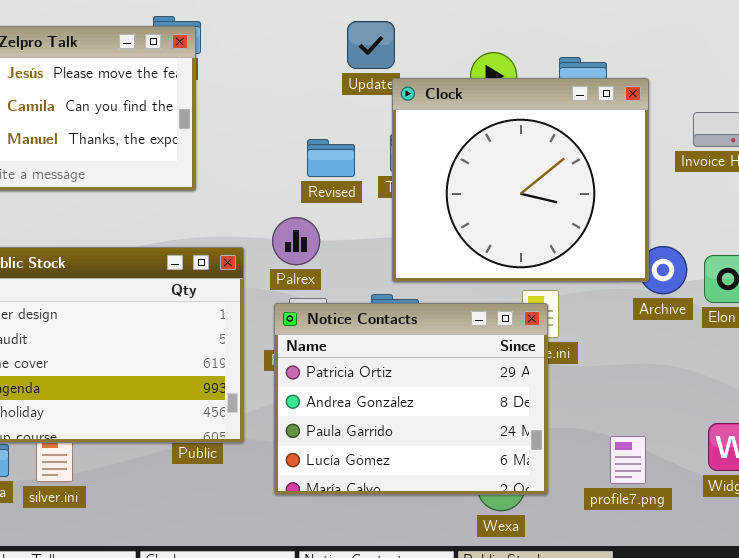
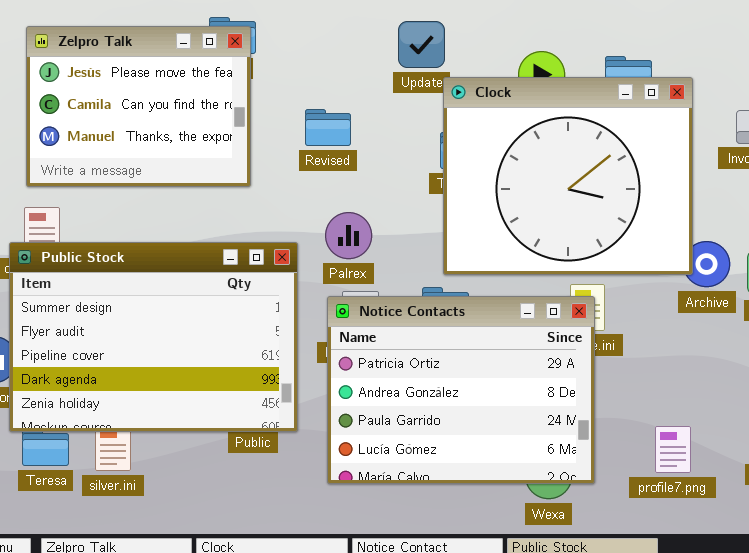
Revised: [307,139,355,177] -> [305,109,351,146], moved

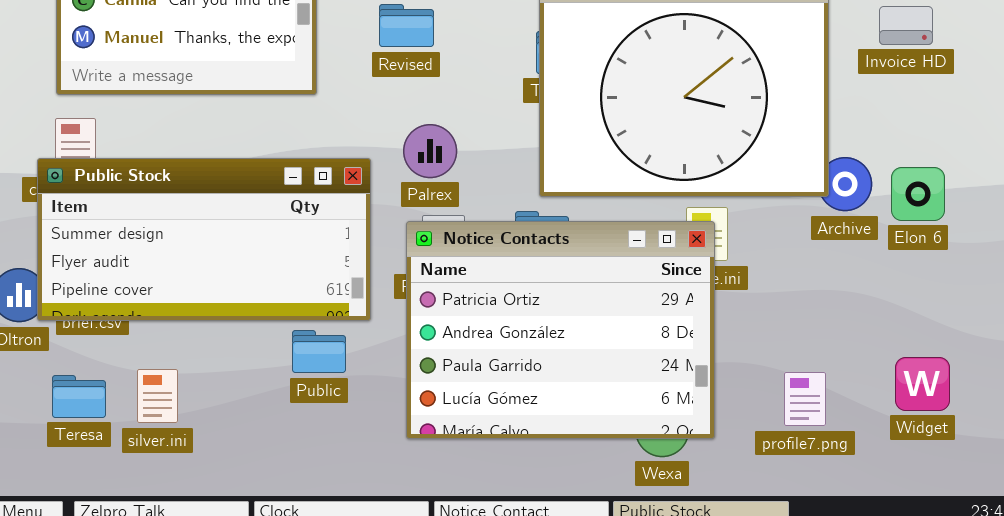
Public Stock: [9,242,298,432] -> [37,158,371,321], resized

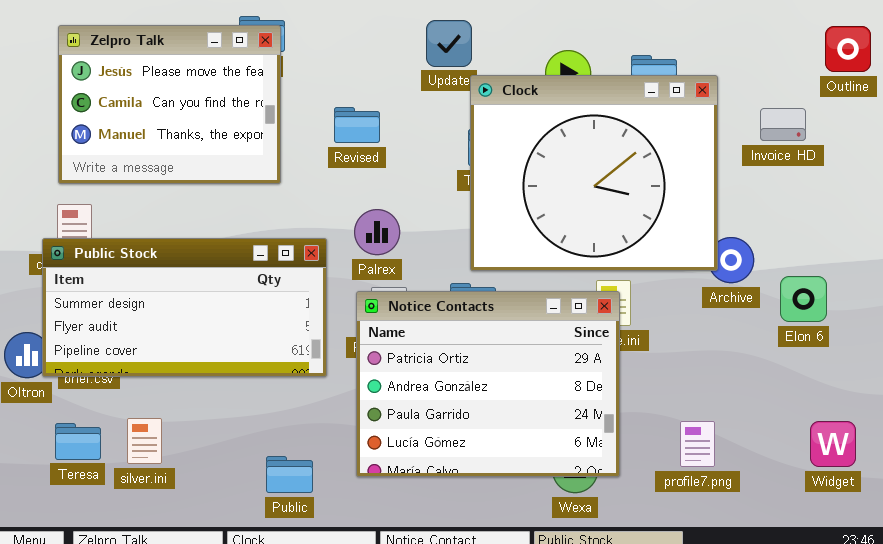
Elon 6: [891,167,945,221] -> [780,276,827,322], moved
Public: [292,330,346,373] -> [266,456,313,493], moved
Widget: [895,357,950,411] -> [810,421,856,467], moved

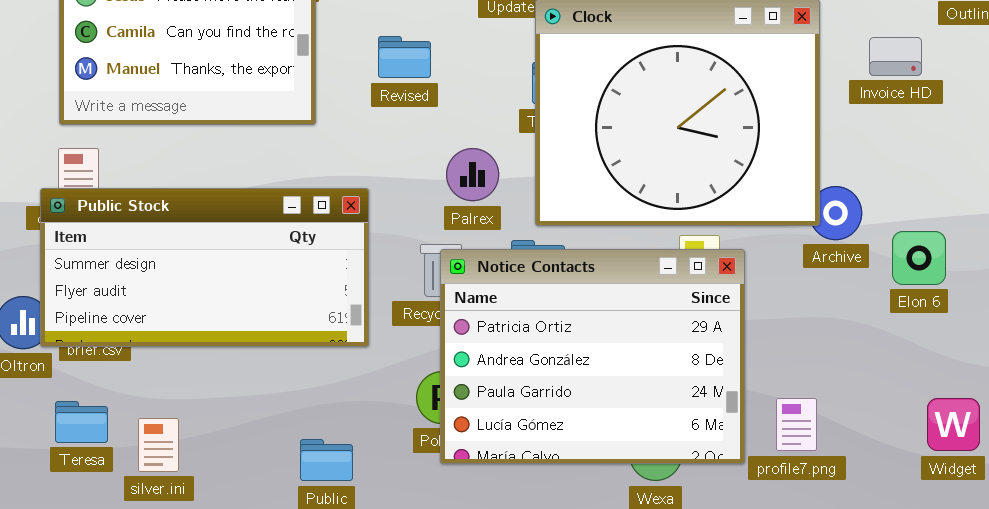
Palrex: [354,209,400,255] -> [446,148,499,201], moved
Notice Contacts: [356,291,620,477] -> [440,249,745,464], moved
silver.ini: [127,418,162,464] -> [138,418,179,472], moved

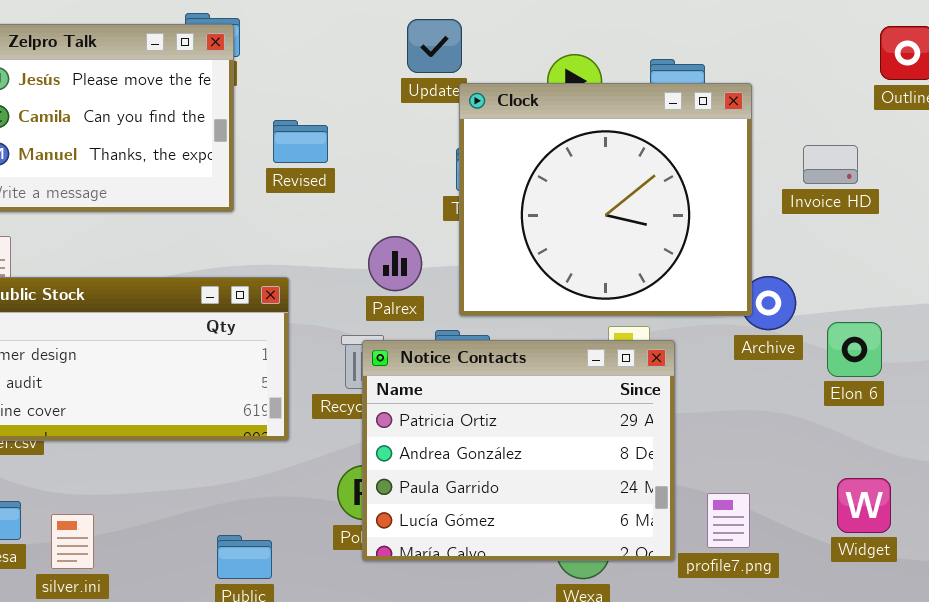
Revised: [378,36,431,78] -> [273,120,328,163], moved
Invoice HD: [869,37,922,76] -> [803,145,858,184], moved
Widget: [927,398,980,451] -> [837,478,891,533], moved

